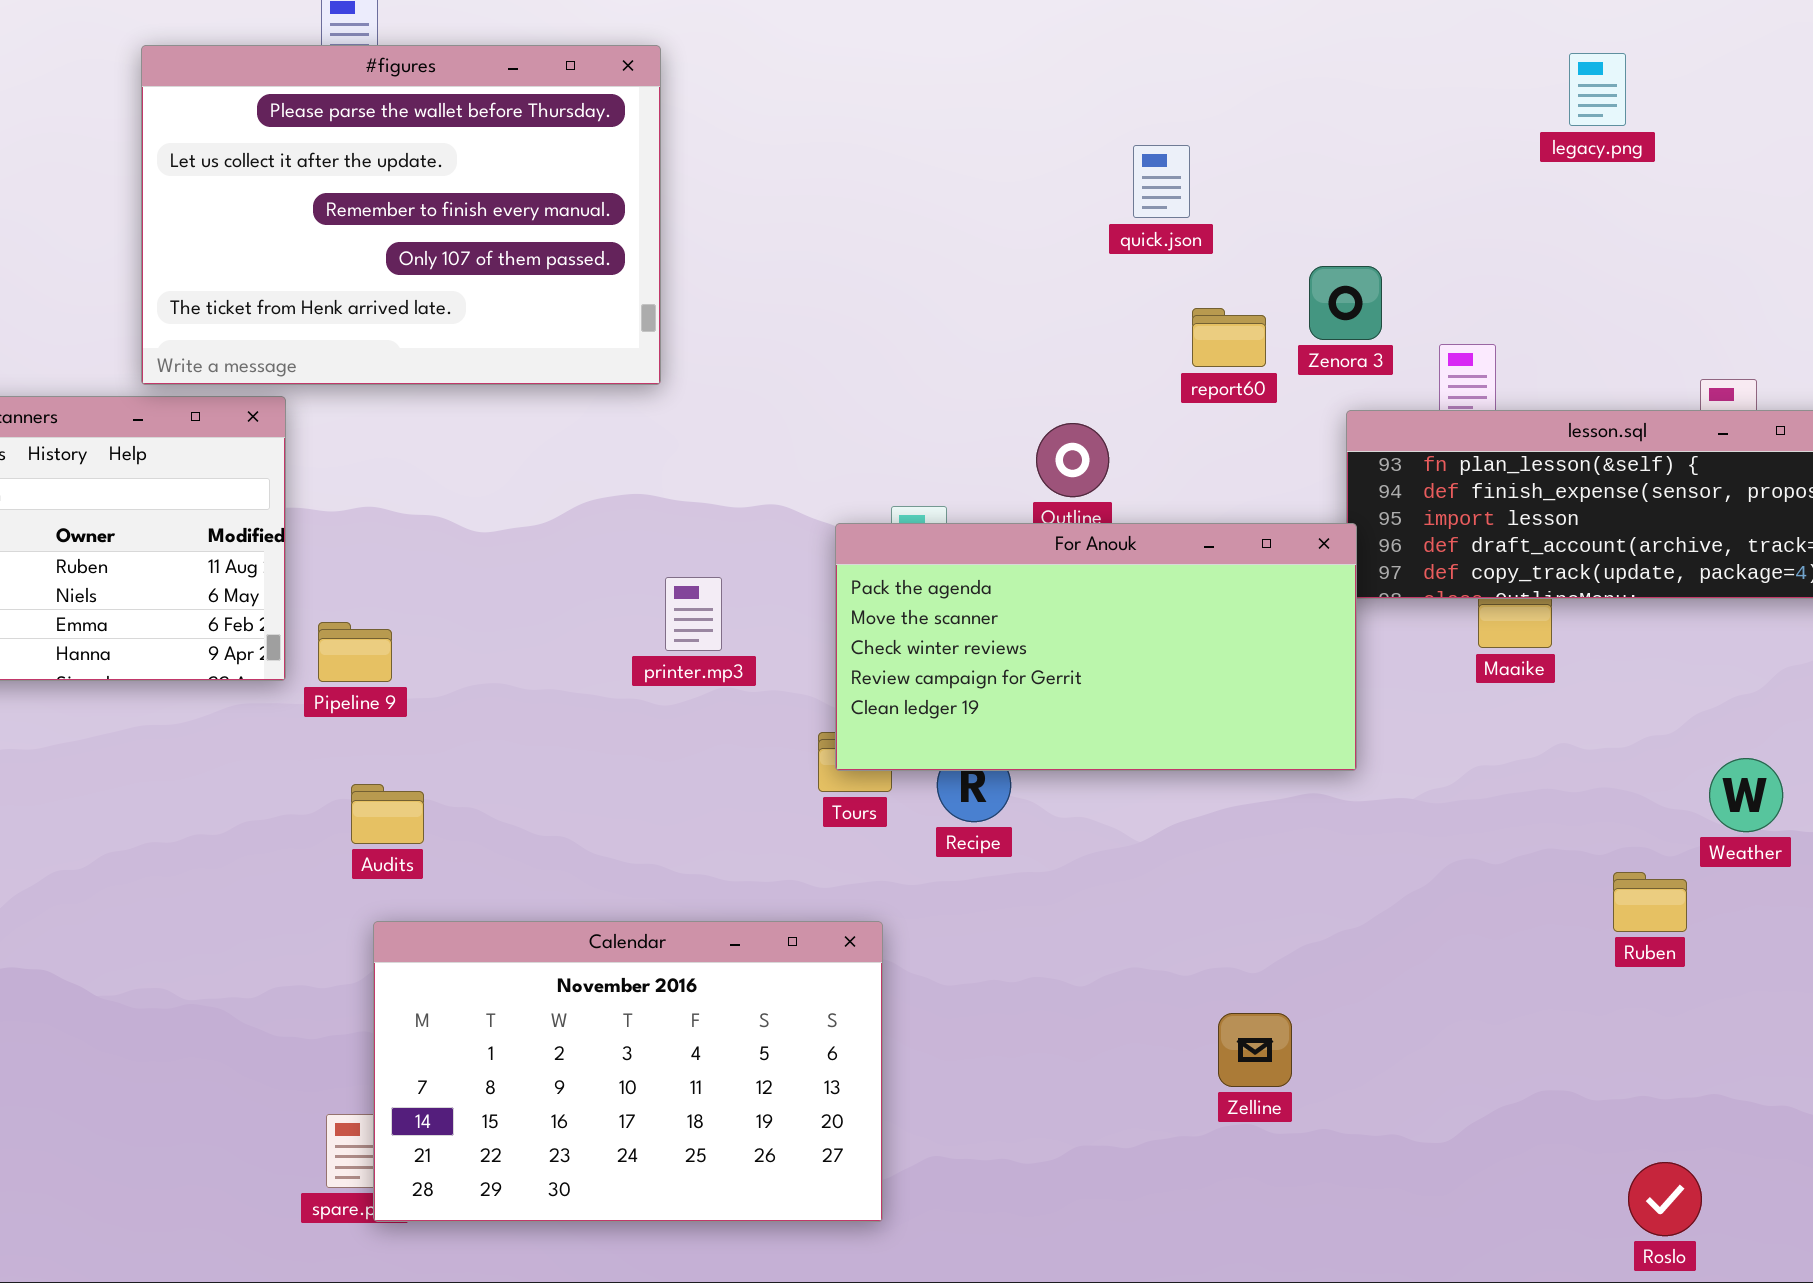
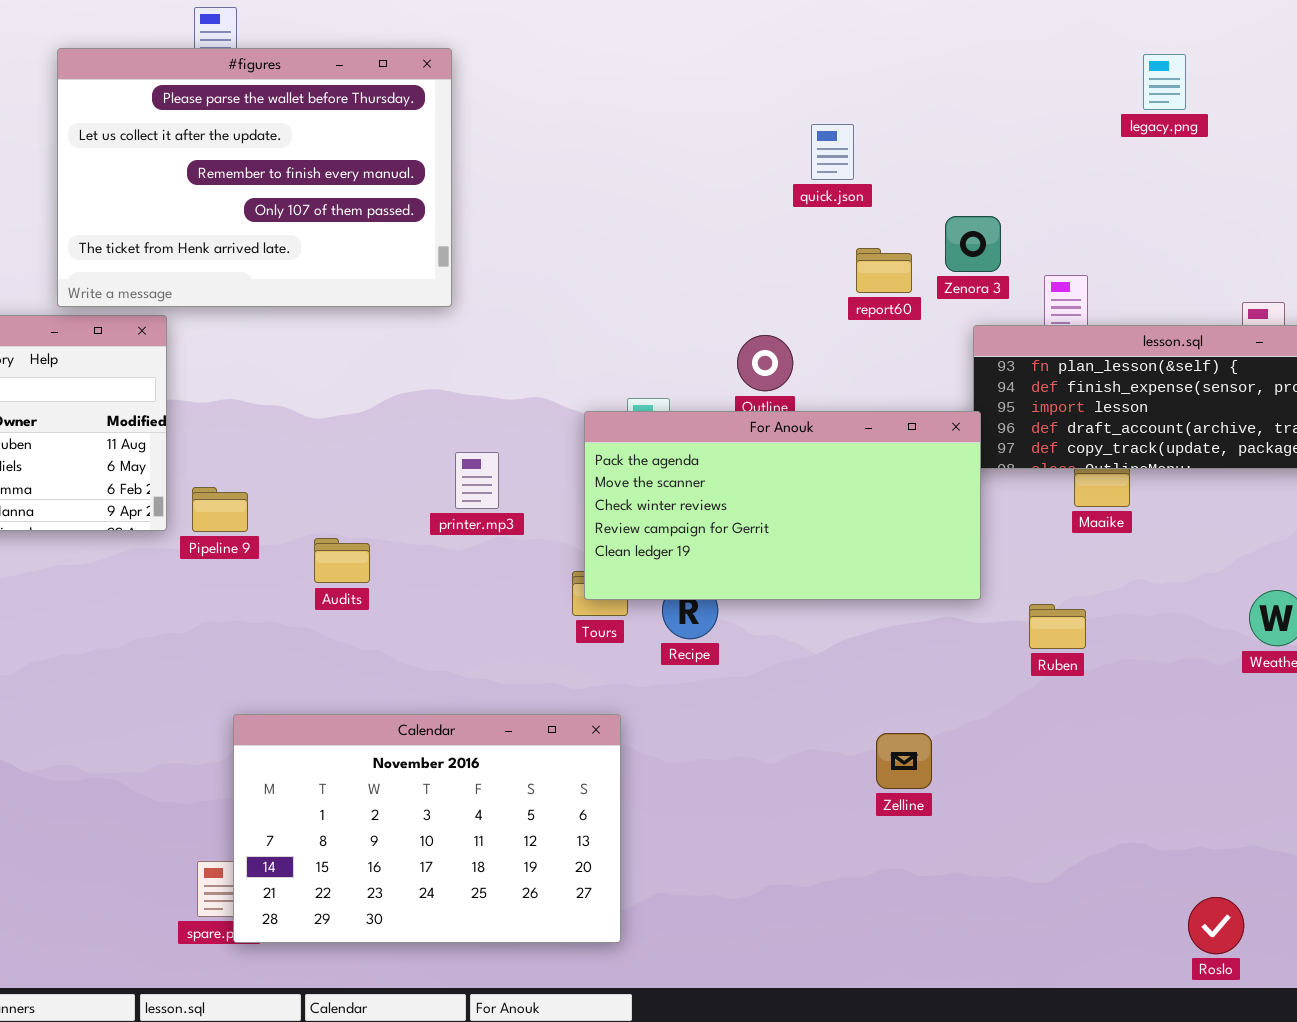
Audits: [351,784,424,844] -> [314,538,370,583], moved
Ruben: [1613,872,1687,932] -> [1029,604,1086,649], moved
Zelline: [1218,1013,1292,1087] -> [876,733,932,789], moved

